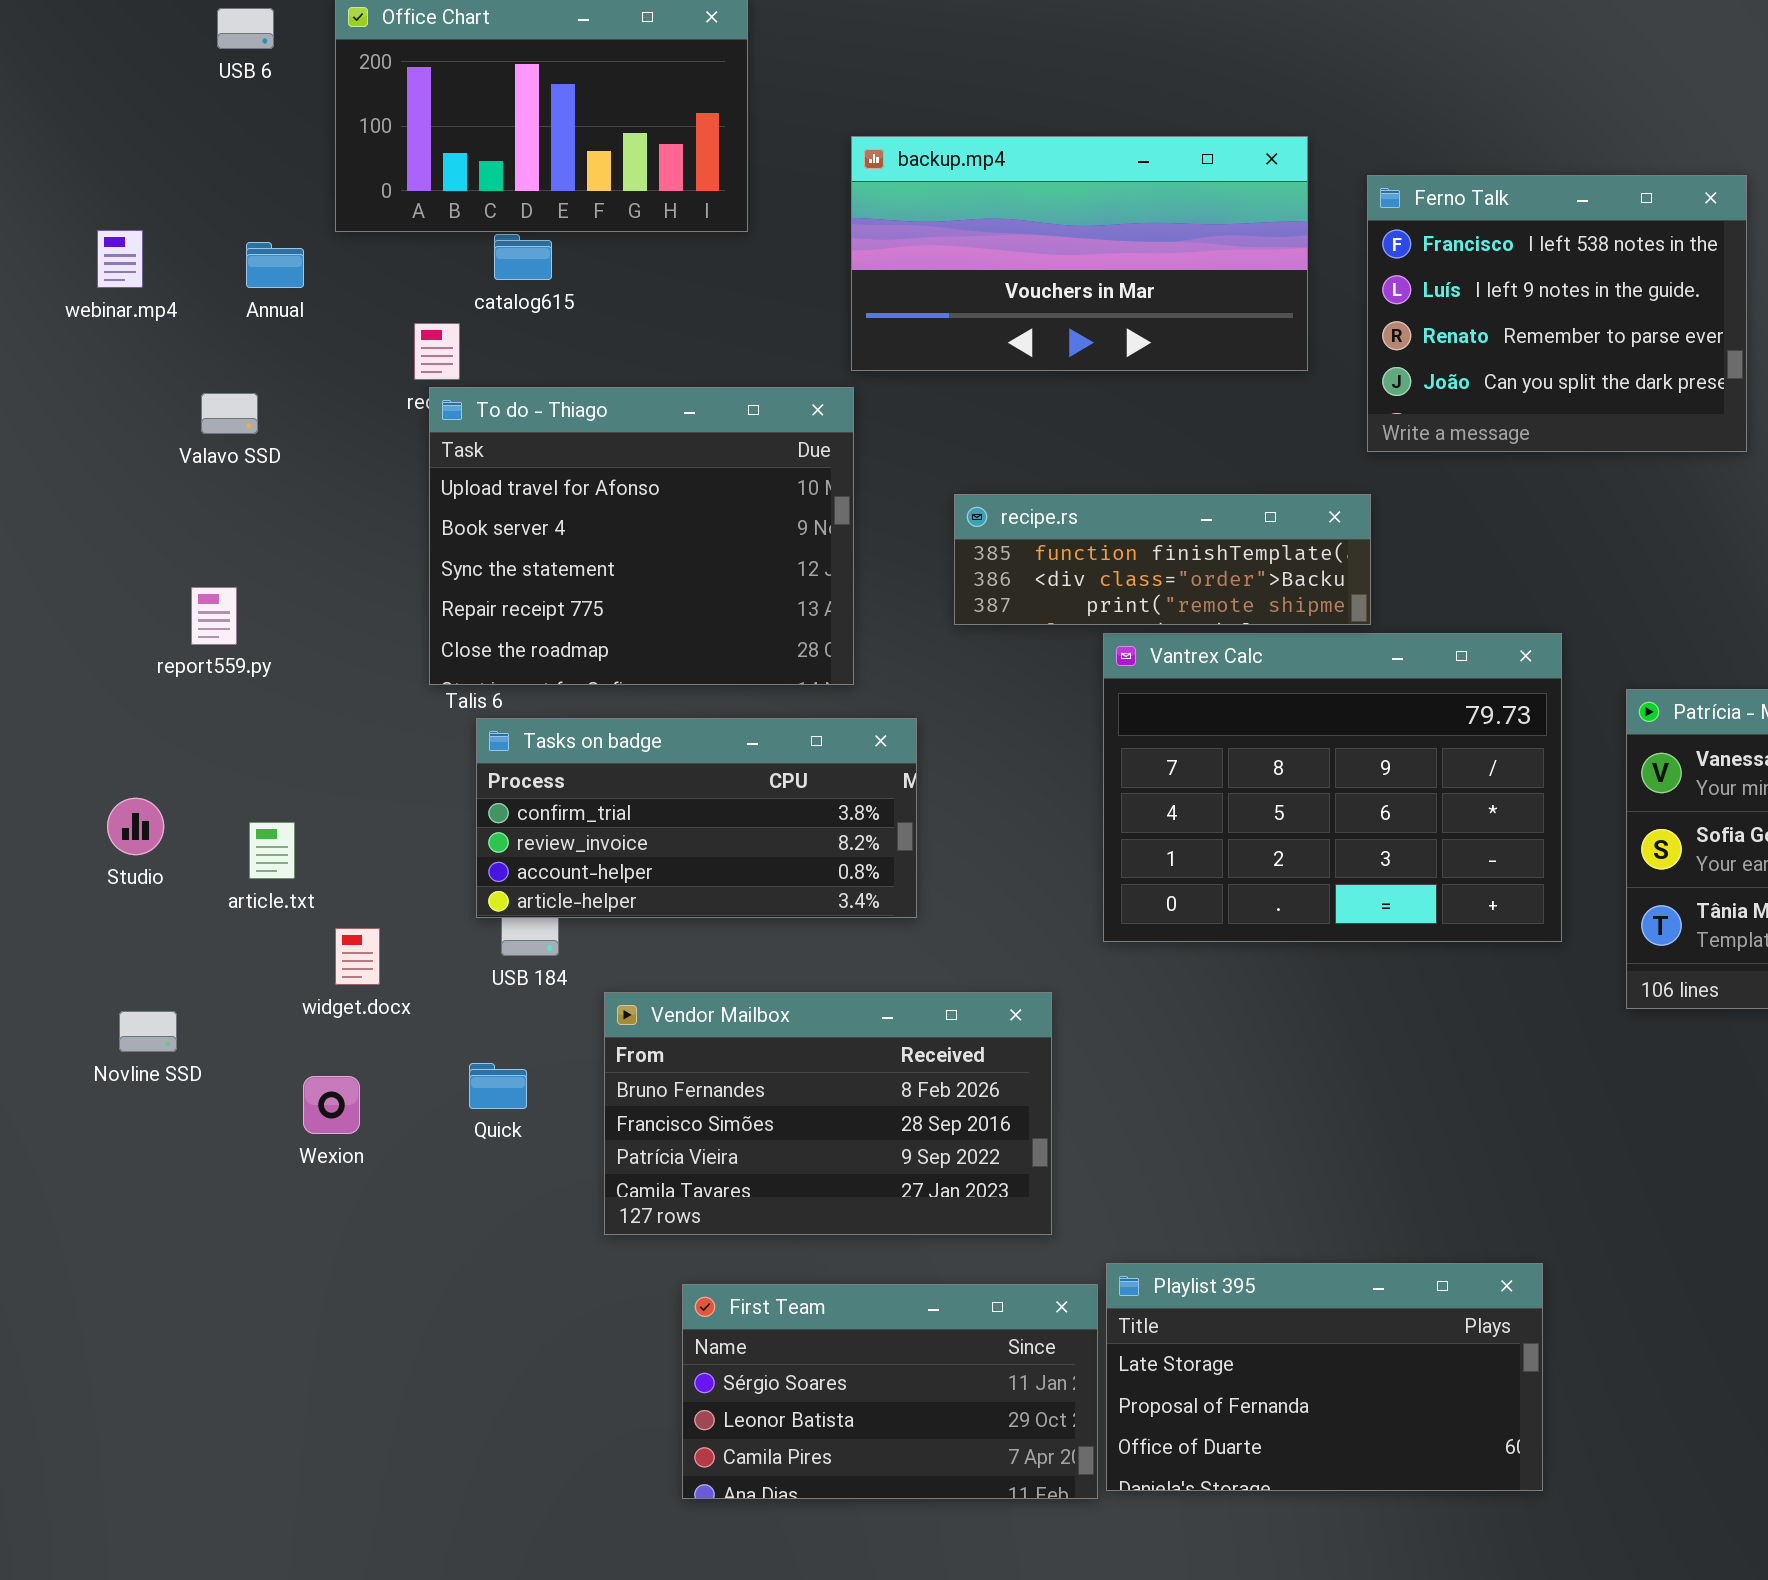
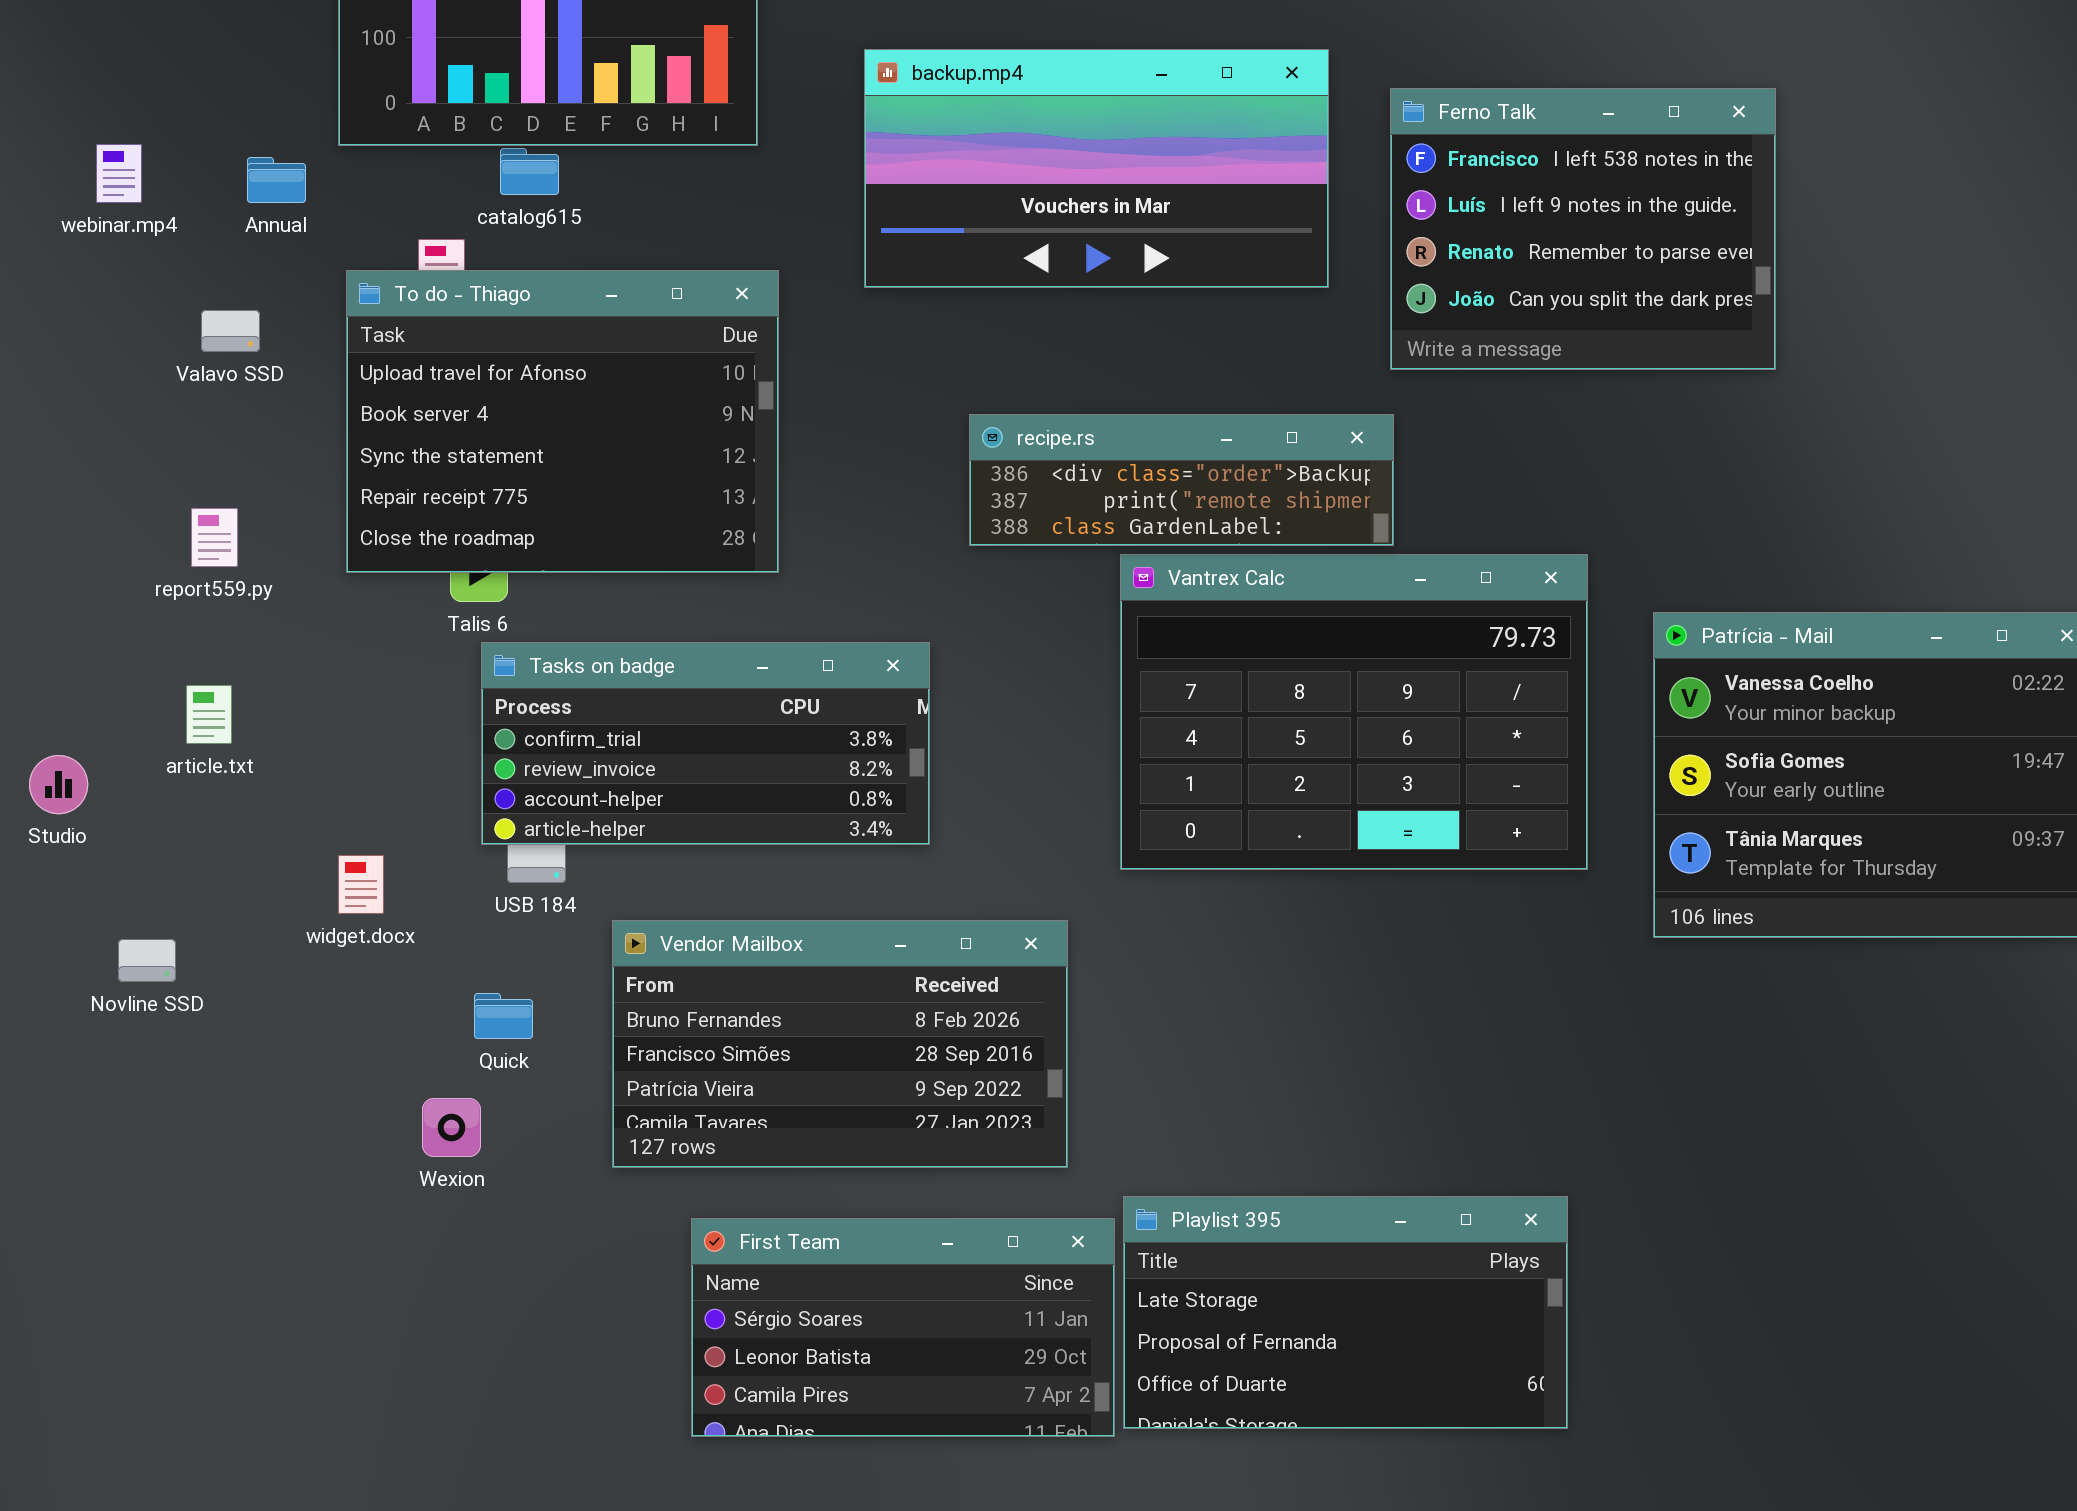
To do - Thiago: [429,387,854,685] -> [346,270,779,573], moved
recipe.rs: [954,494,1371,625] -> [969,414,1394,546], scrolled down 1 row
Studio: [107,798,164,855] -> [29,755,88,814], moved
article.txt: [249,822,295,879] -> [186,685,232,744], moved
Wexion: [303,1076,360,1134] -> [422,1098,481,1157], moved

